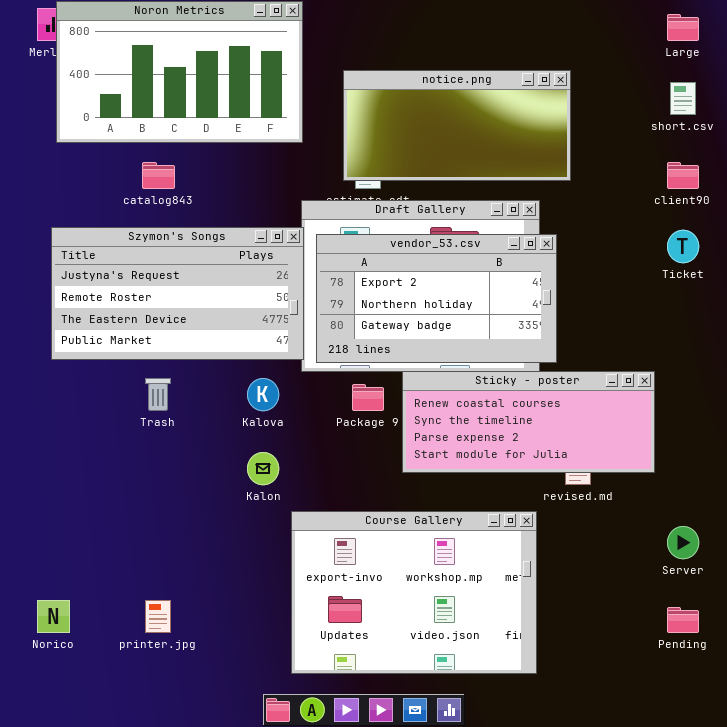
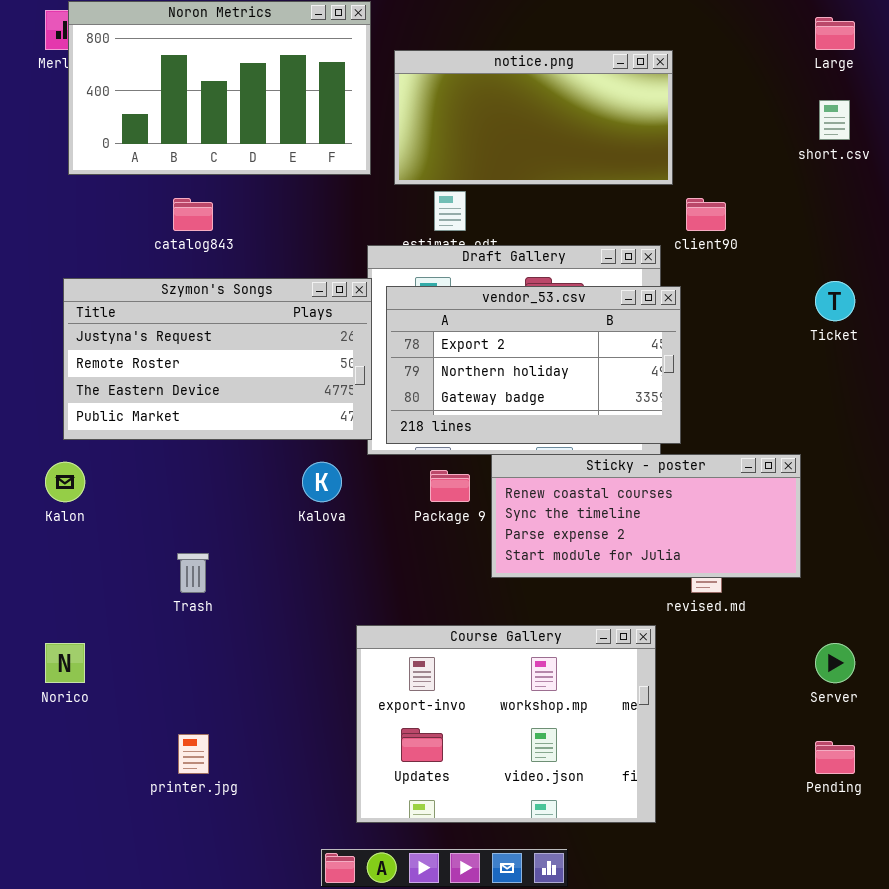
notice.png: [343,70,571,181] -> [394,50,673,185], moved
client90: [667,162,699,189] -> [686,198,726,231], moved
Trash: [145,378,171,411] -> [177,553,209,593], moved
Kalon: [247,452,279,485] -> [45,462,85,502], moved
Norico: [37,600,70,633] -> [45,643,85,683], moved

